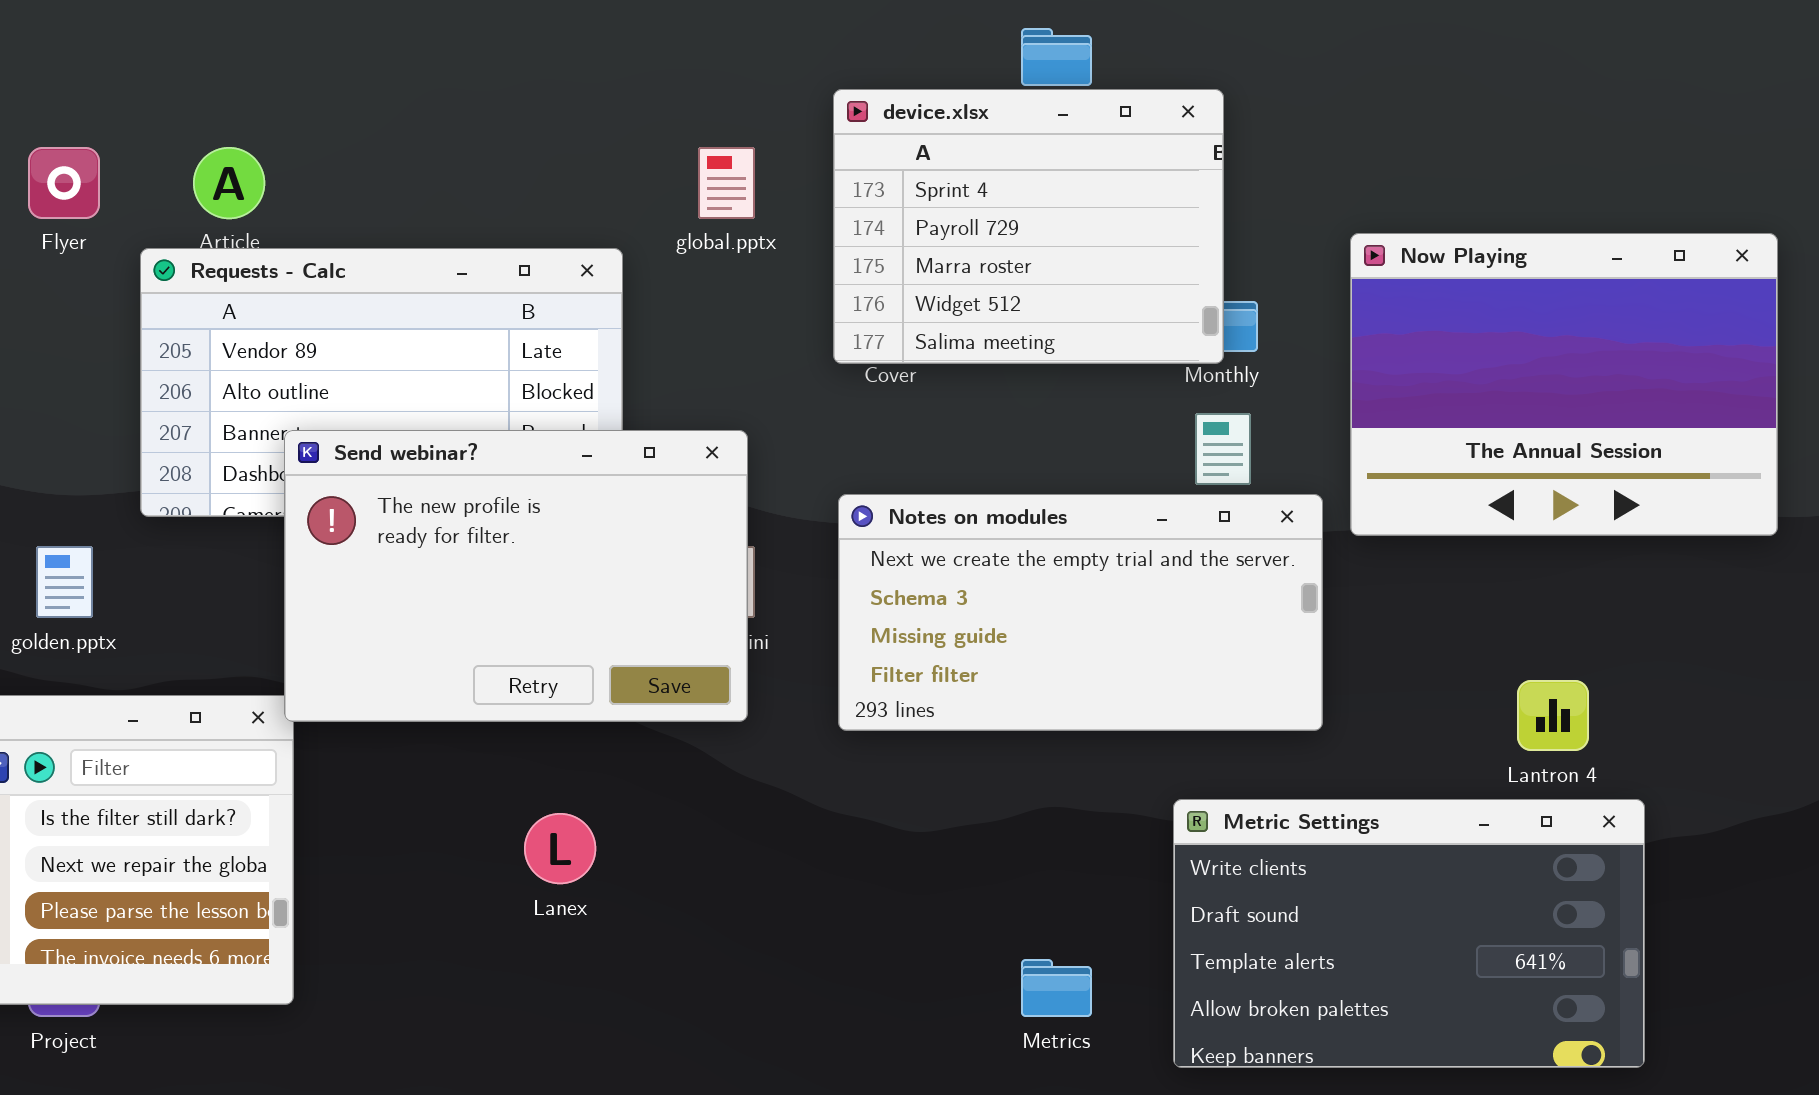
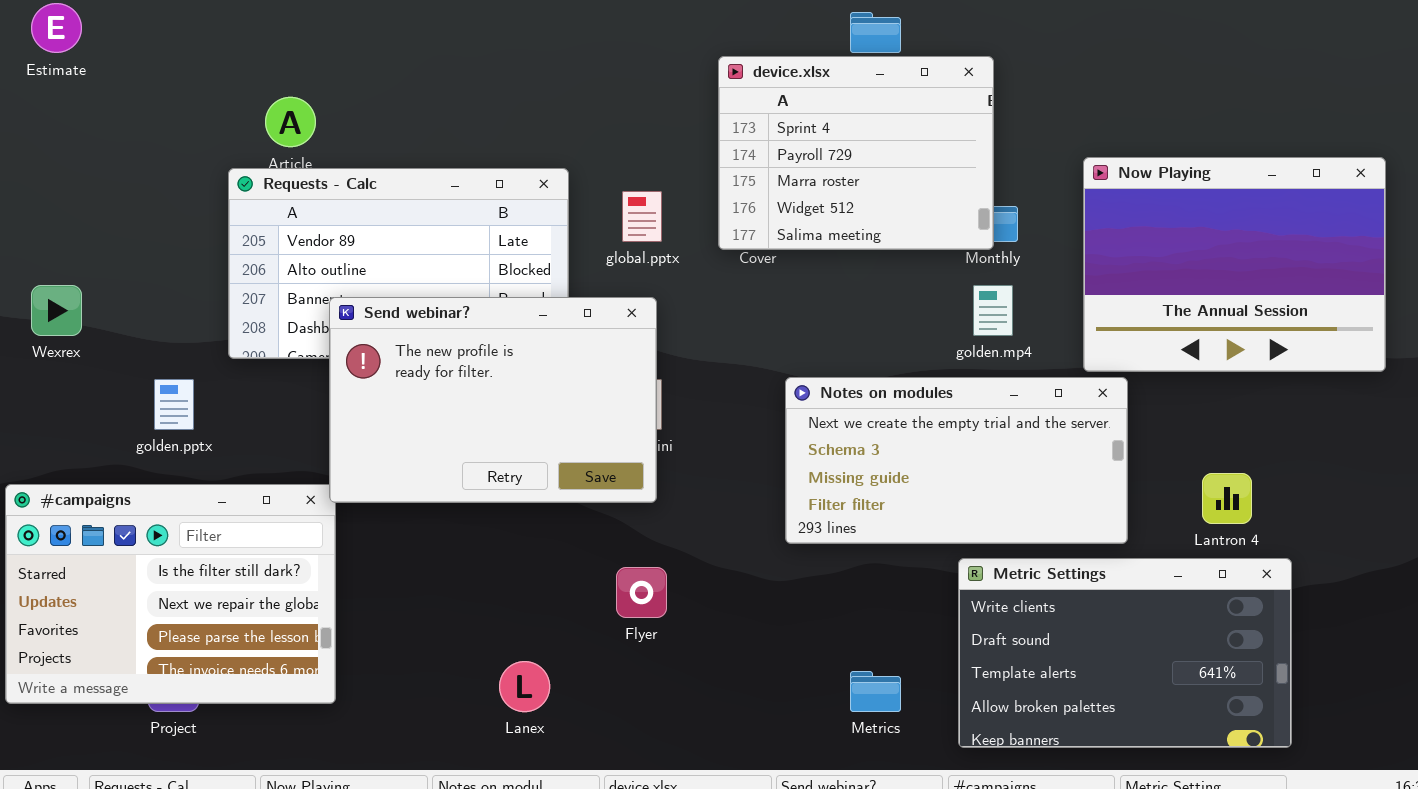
Flyer: [28,147,100,219] -> [616,567,667,618], moved
global.pptx: [698,147,755,219] -> [622,191,662,242], moved
Notes on modules: [838,494,1323,731] -> [785,377,1128,544], moved
Lanex: [524,813,596,884] -> [499,661,550,712], moved

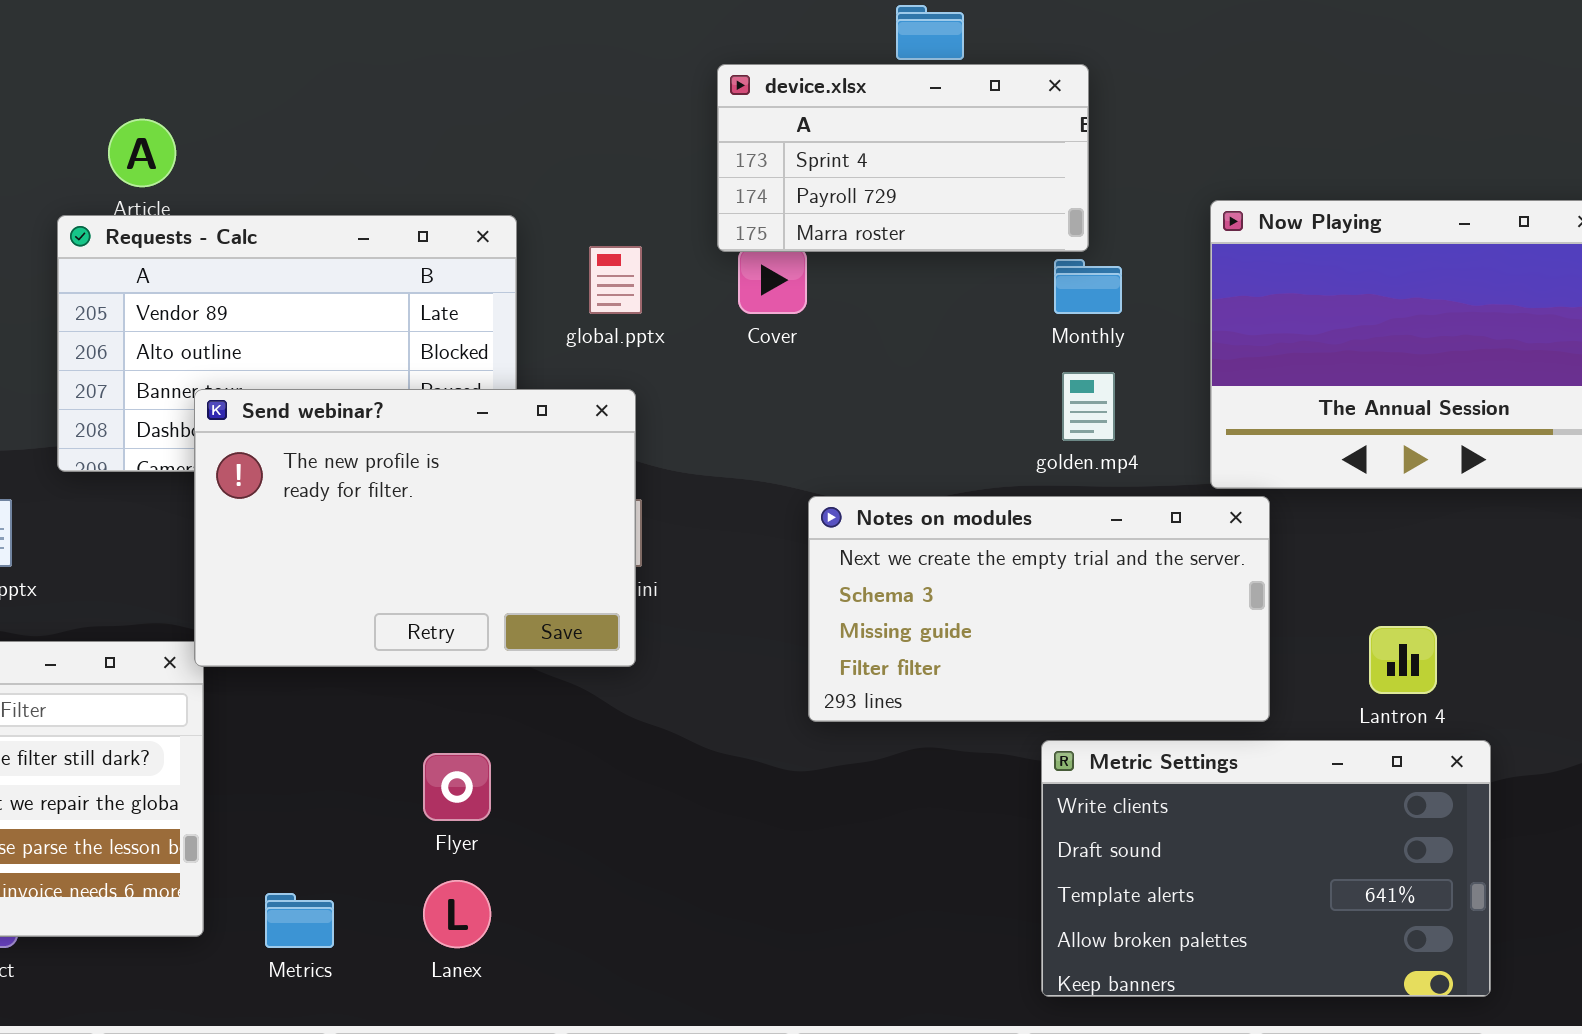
device.xlsx: [718,56,994,250] -> [717,64,1089,252], resized
Flyer: [616,567,667,618] -> [423,753,491,821], moved
Metrics: [850,671,901,712] -> [265,893,334,948], moved

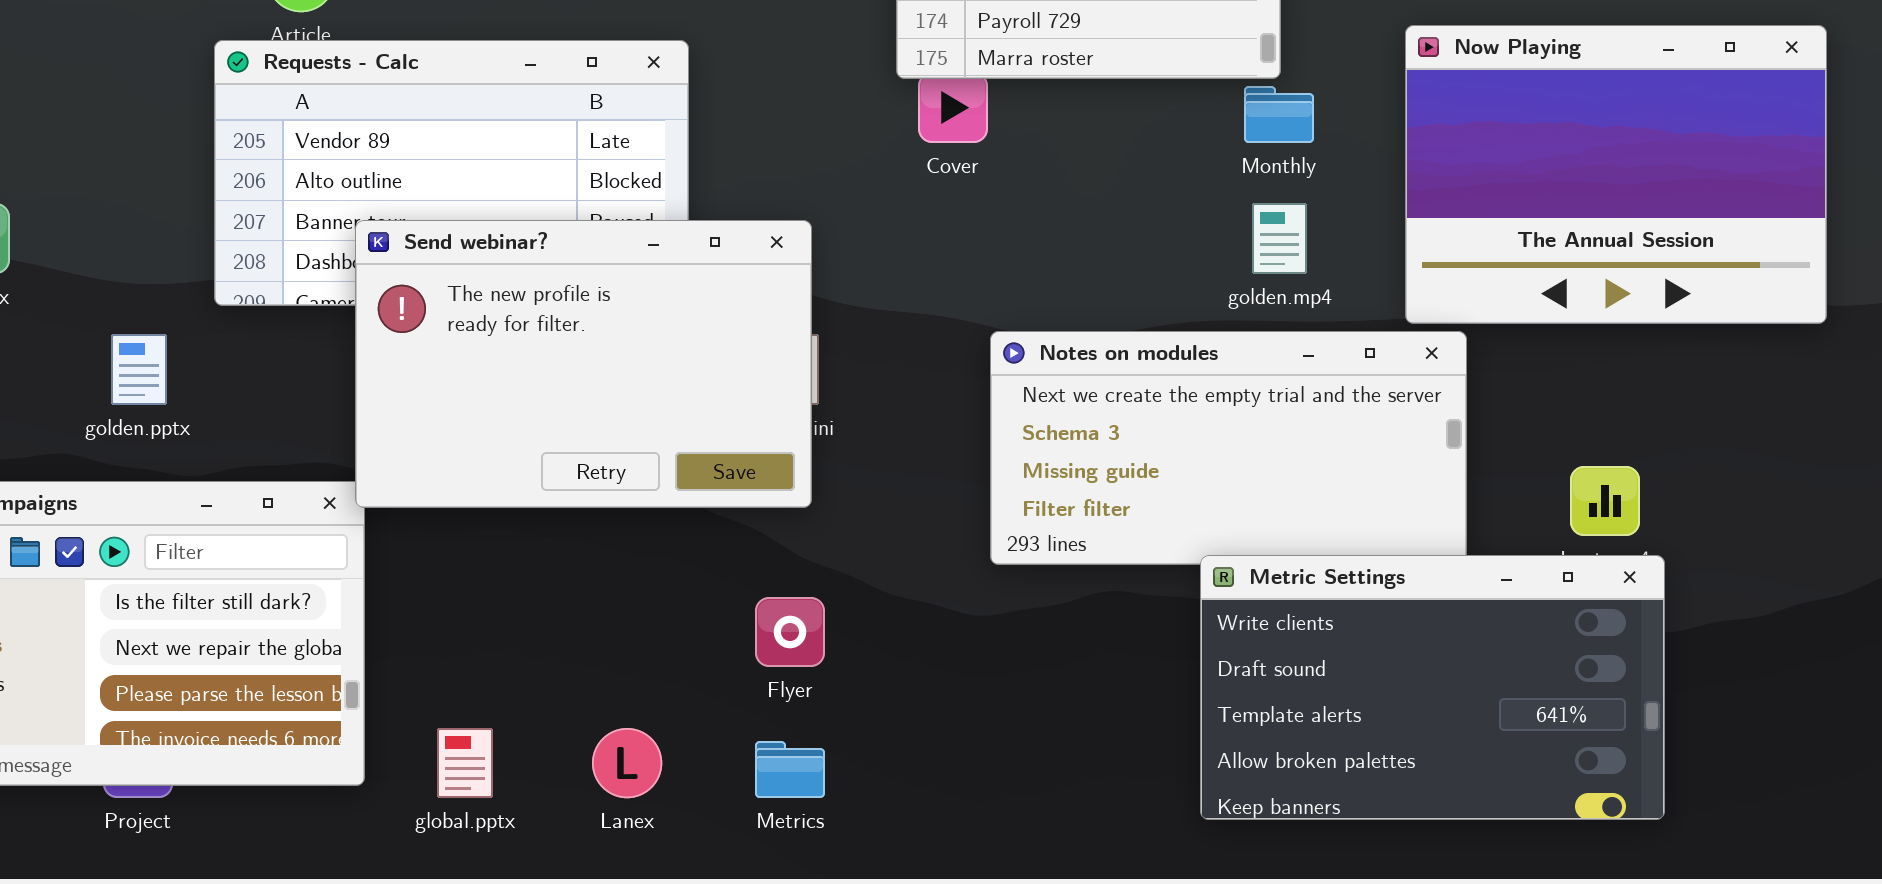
global.pptx: [589,246,642,314] -> [437,728,493,798], moved
Metric Settings: [1041,740,1491,997] -> [1200,555,1665,820], moved
Flyer: [423,753,491,821] -> [755,597,825,667], moved
Metrics: [265,893,334,948] -> [755,741,825,798], moved

